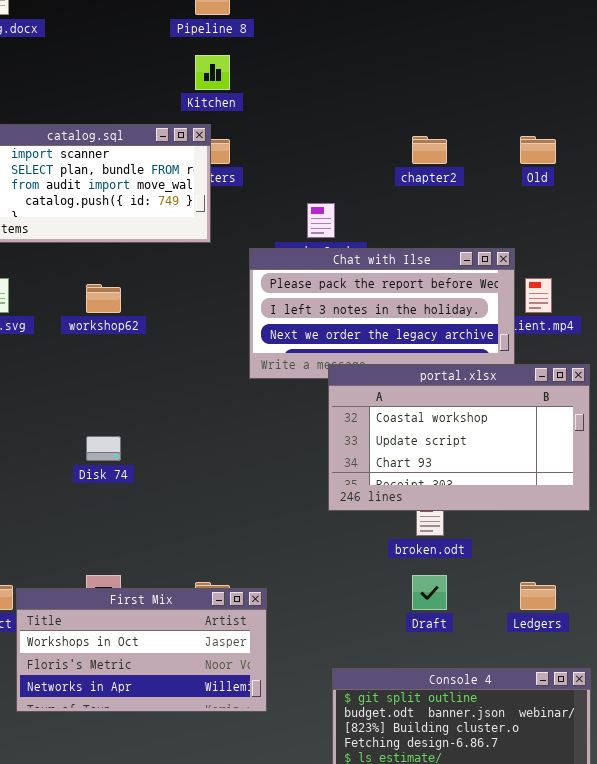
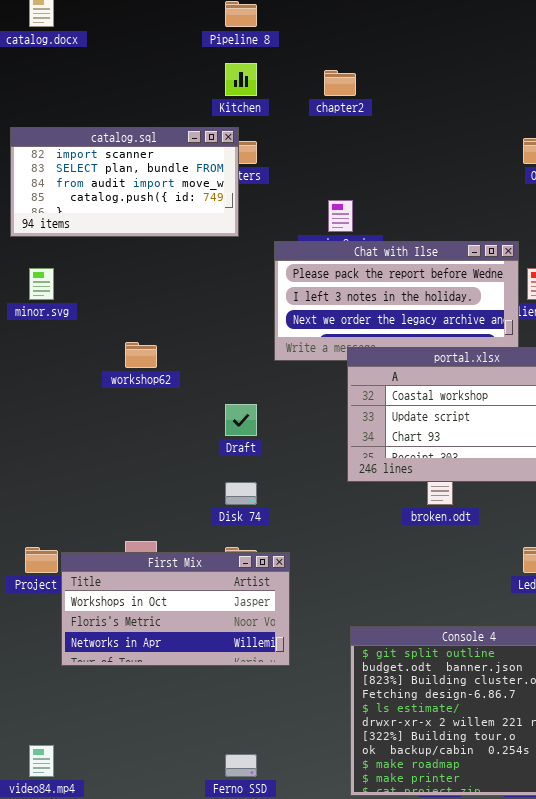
chapter2: [412,136,447,164] -> [324,70,356,96], moved
workshop62: [86,284,121,313] -> [125,342,157,368], moved
Disk 74: [86,436,121,461] -> [225,482,257,505], moved
Draft: [412,575,447,610] -> [225,404,257,436], moved

